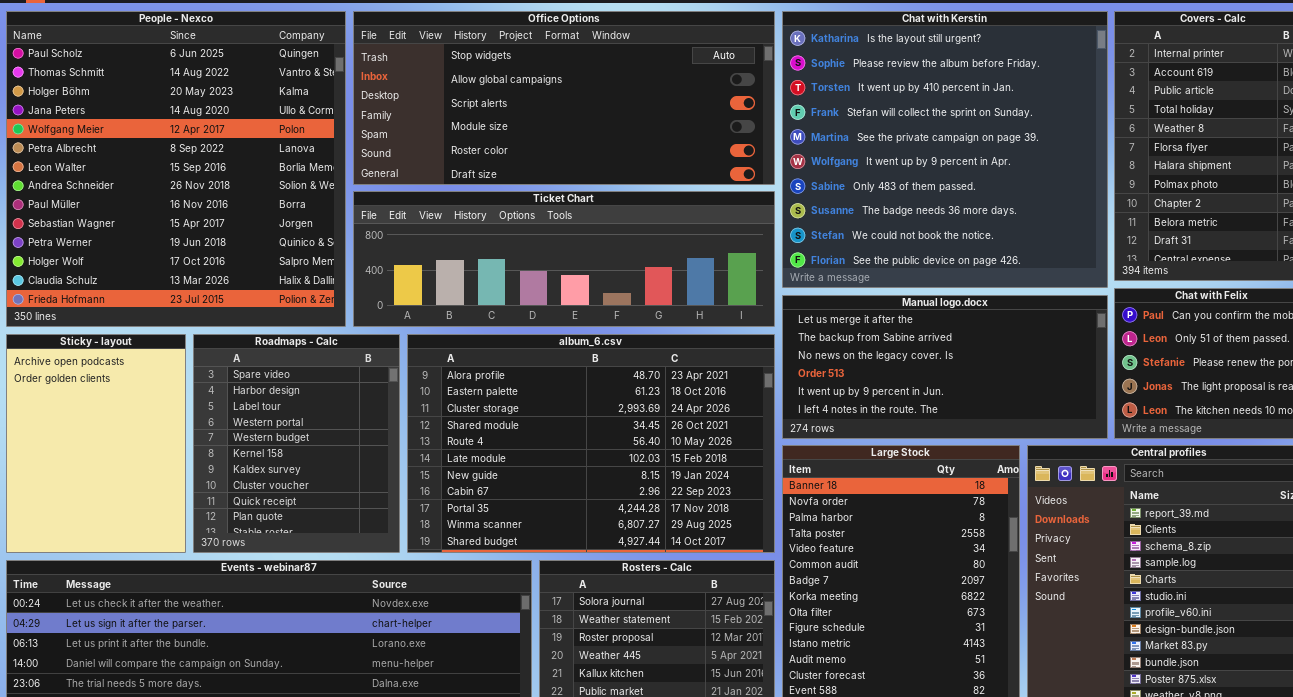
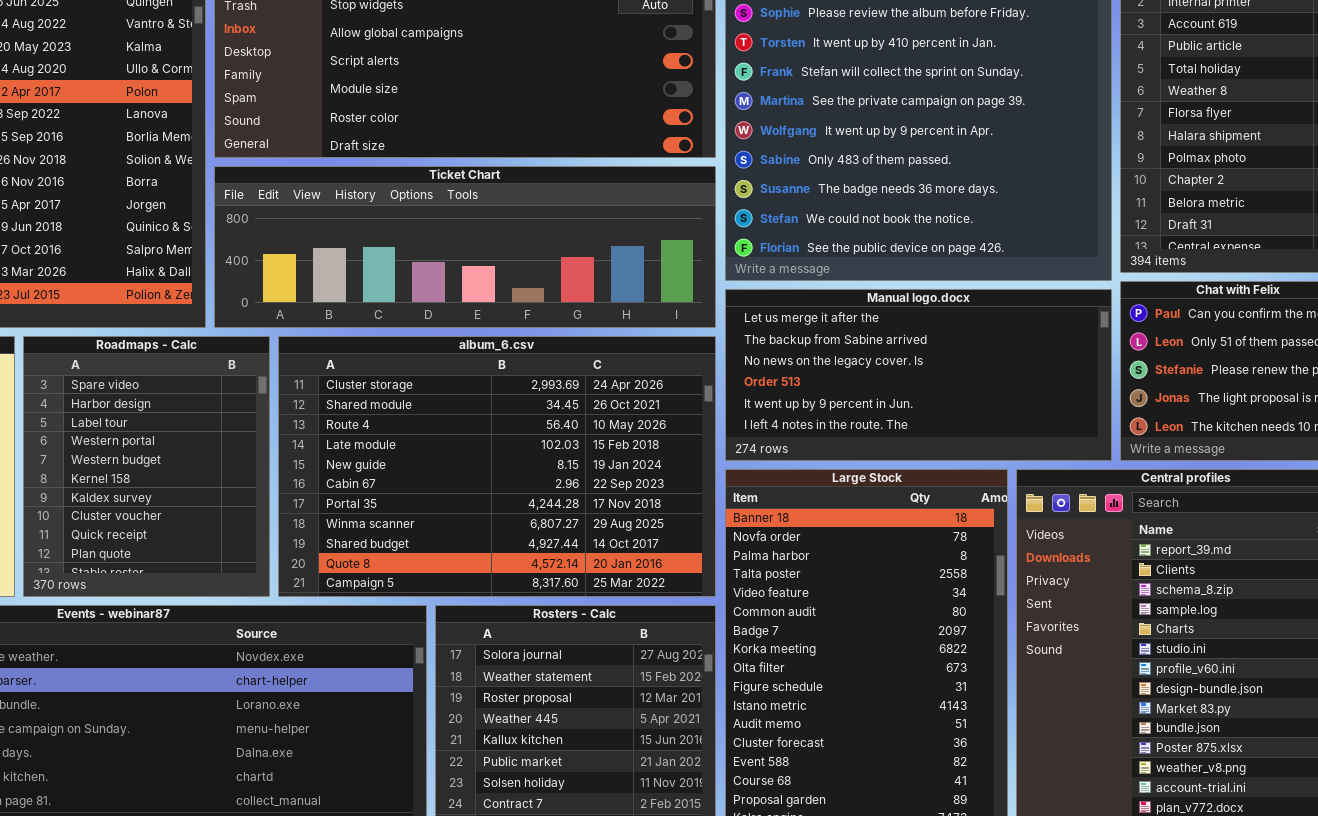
album_6.csv: [407,334,775,553] -> [278,336,716,597], scrolled down 2 rows

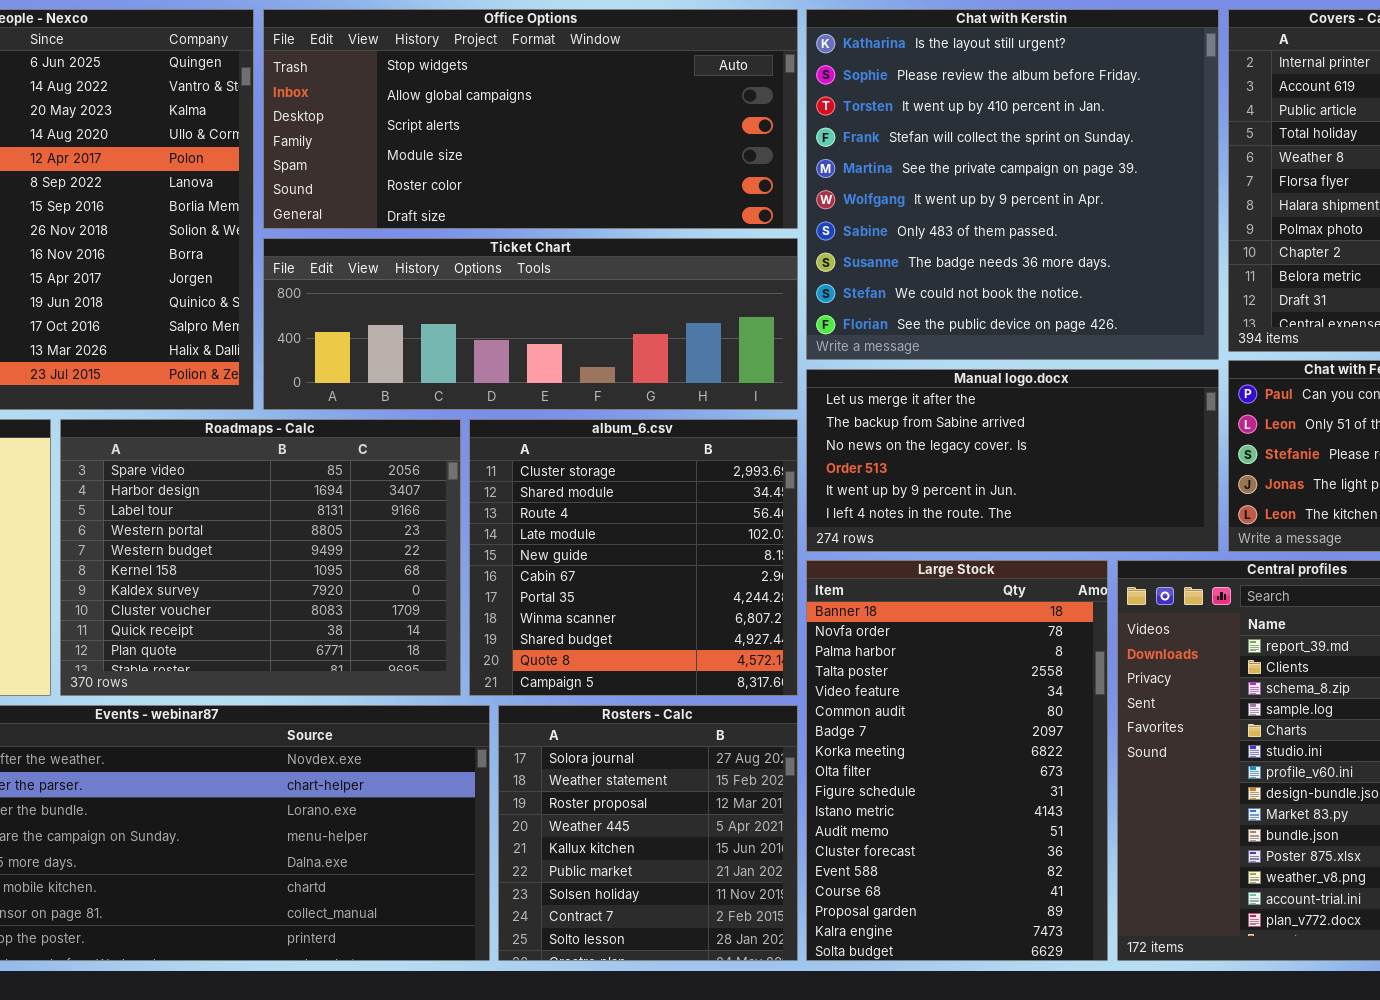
Roadmaps - Calc: [23,336,270,597] -> [60,419,461,696], resized
album_6.csv: [278,336,716,597] -> [469,419,798,696], resized

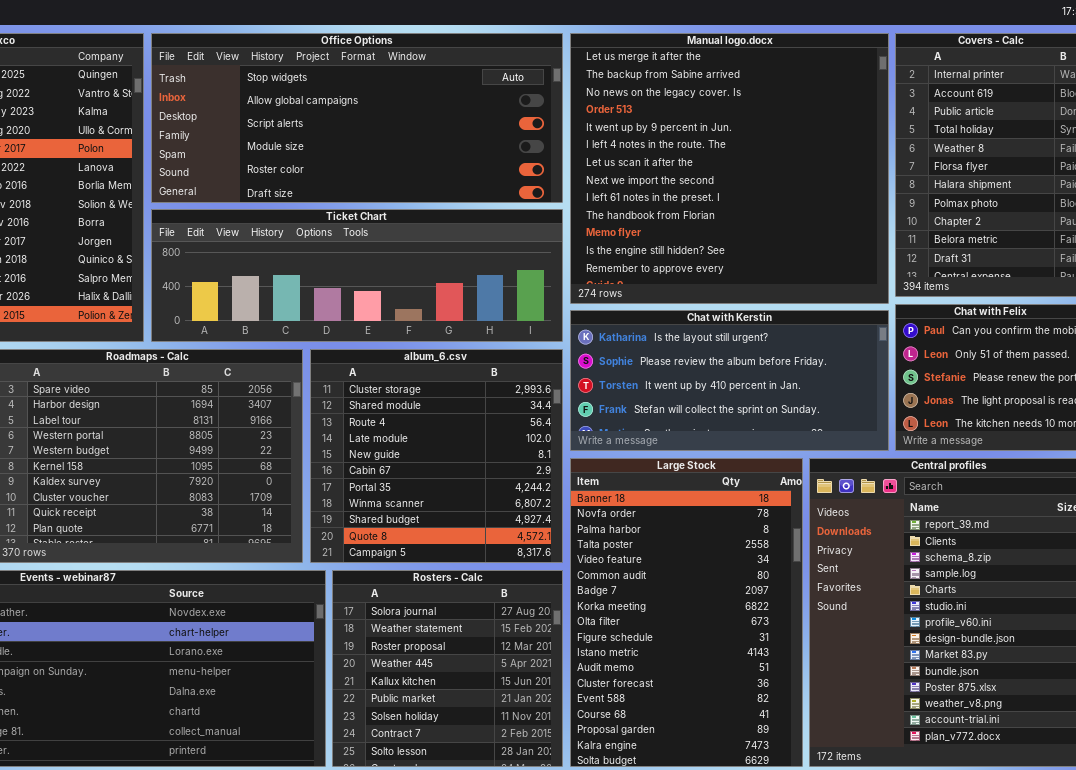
Chat with Kerstin: [806,9,1219,360] -> [570,310,889,451], moved, resized
Manual logo.docx: [806,369,1219,552] -> [570,33,889,304], moved, resized

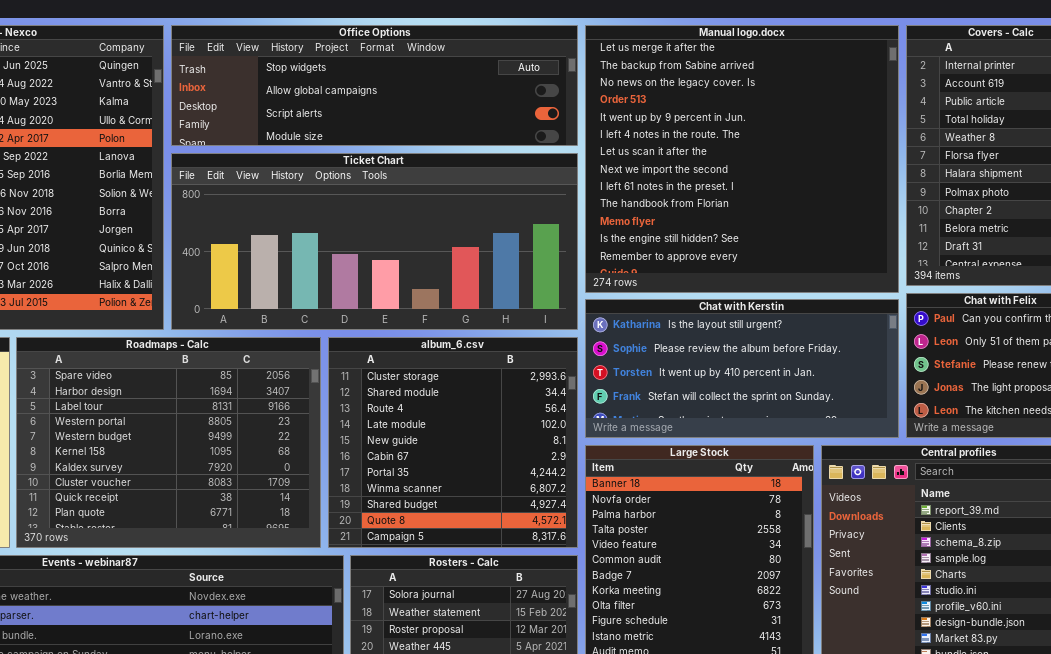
Office Options: [151,33,563,203] -> [171,25,578,146], resized
Ticket Chart: [151,209,563,342] -> [171,153,578,330], resized

